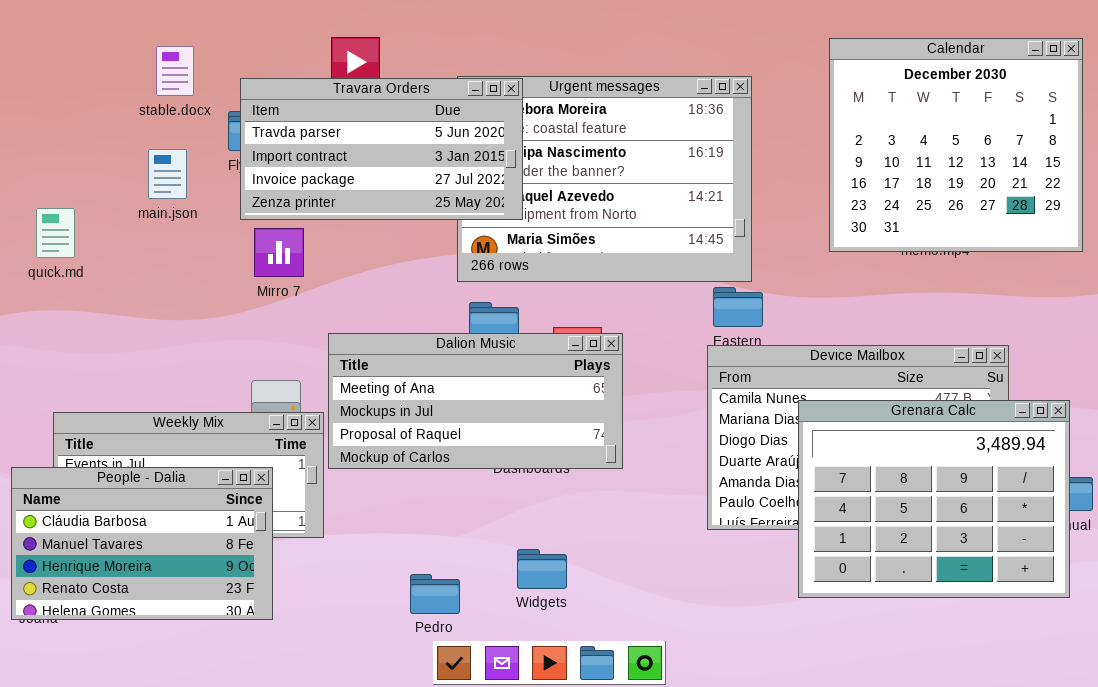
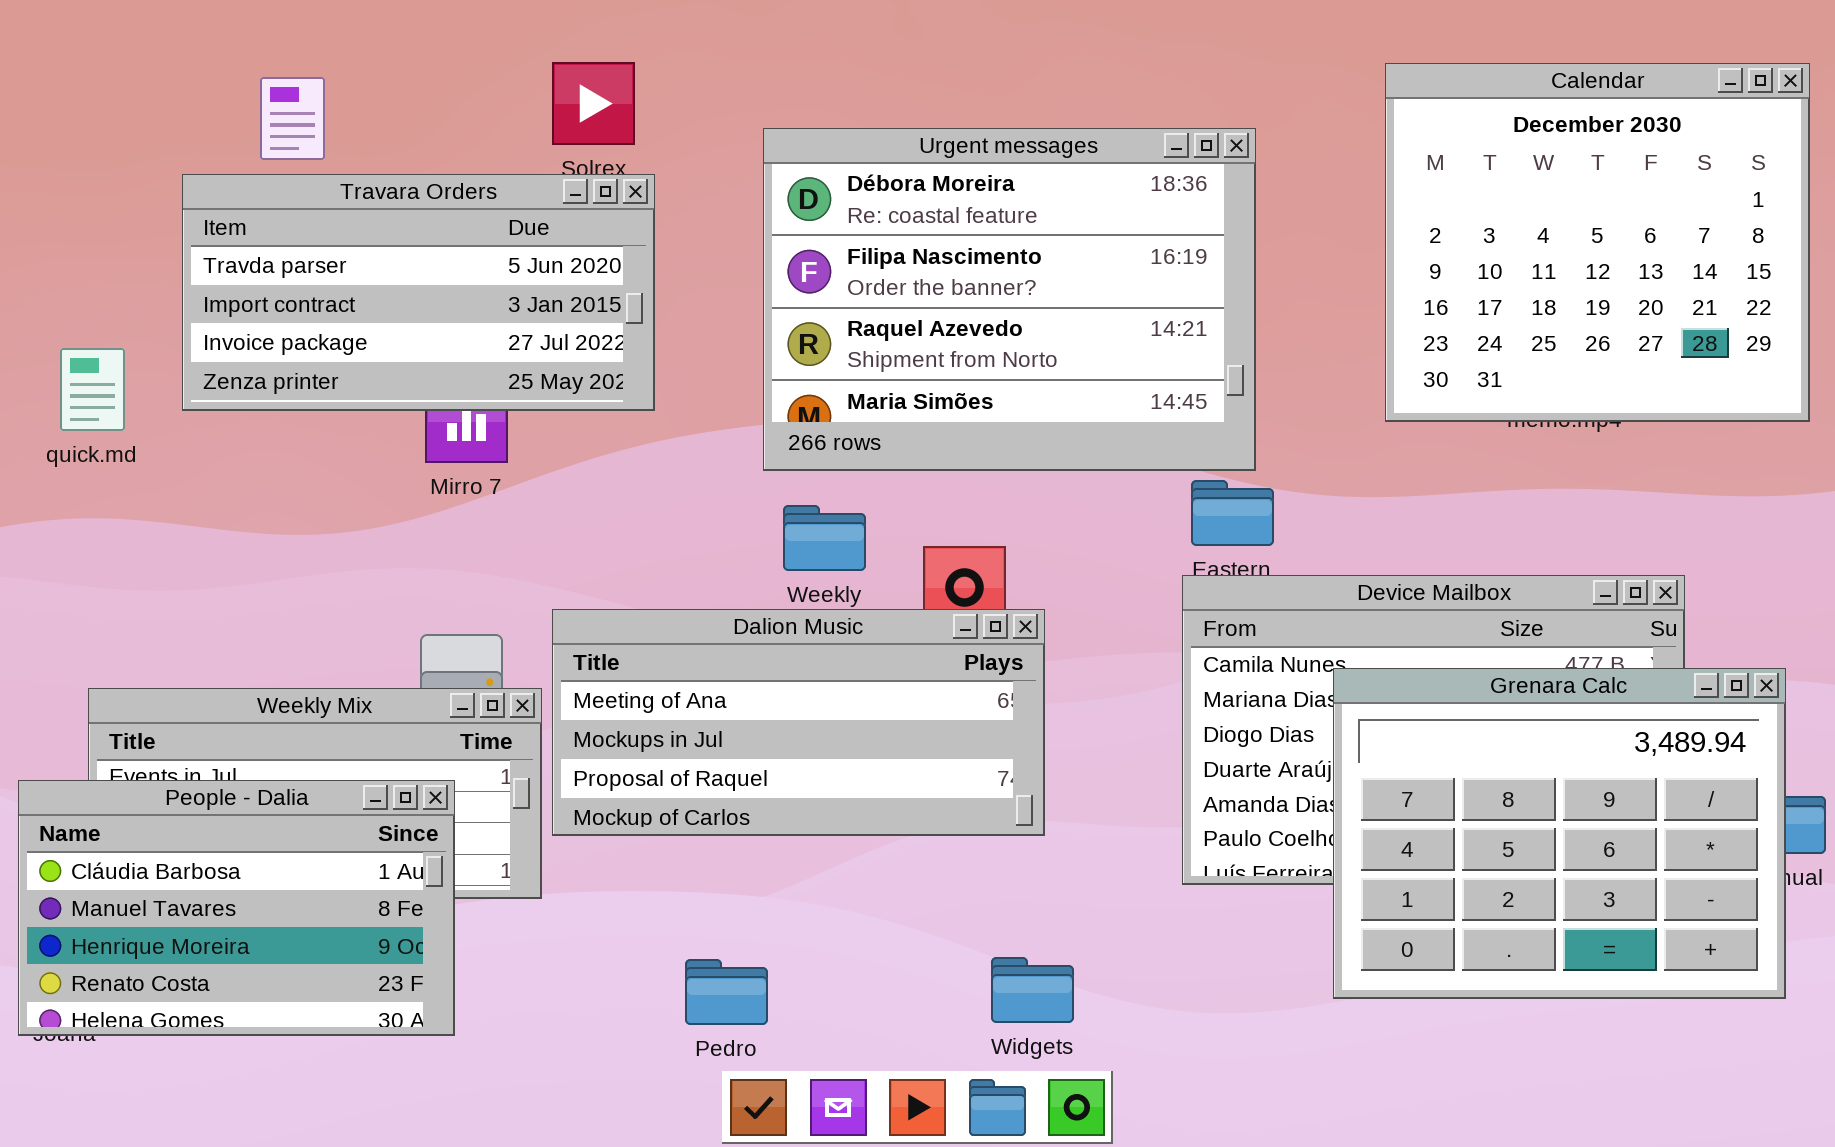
Travara Orders: [240,78,523,220] -> [182,174,655,411], moved
Dalion Music: [328,333,623,469] -> [552,609,1045,836], moved
Widgets: [517,549,567,589] -> [991,957,1074,1023], moved

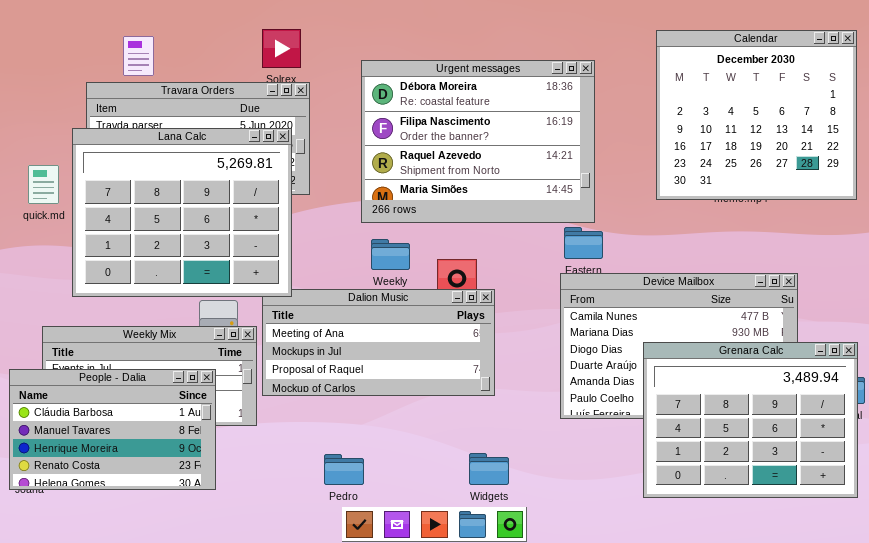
Lana Calc: none -> [72,128,292,297], opened
Grenara Calc: [1333,668,1786,999] -> [643,342,858,498], moved

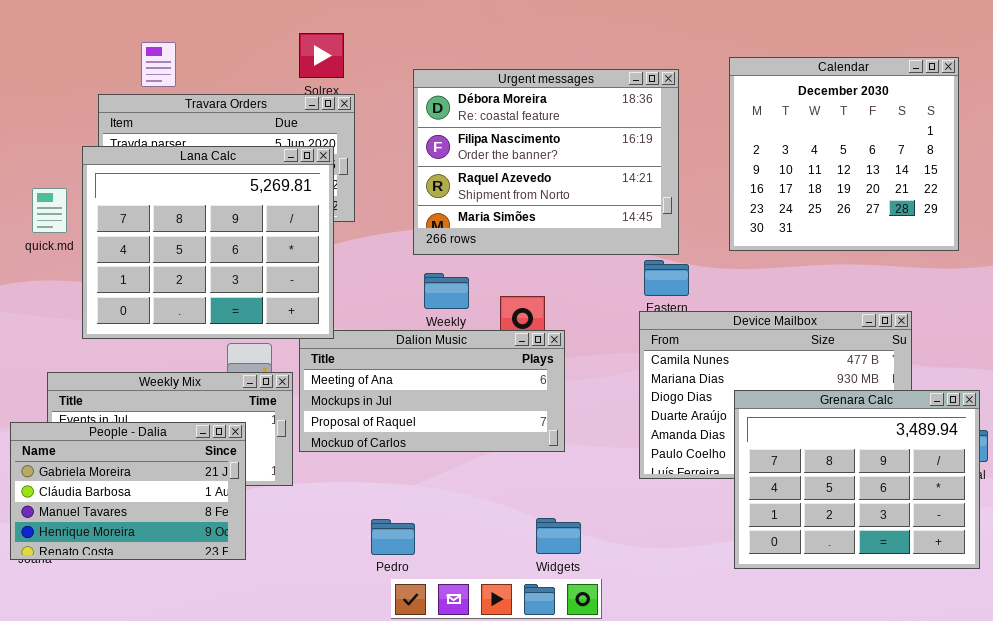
Calendar: [656,30,857,200] -> [729,57,959,251], moved
People - Dalia: [9,369,216,490] -> [10,422,246,560], scrolled up 1 row

